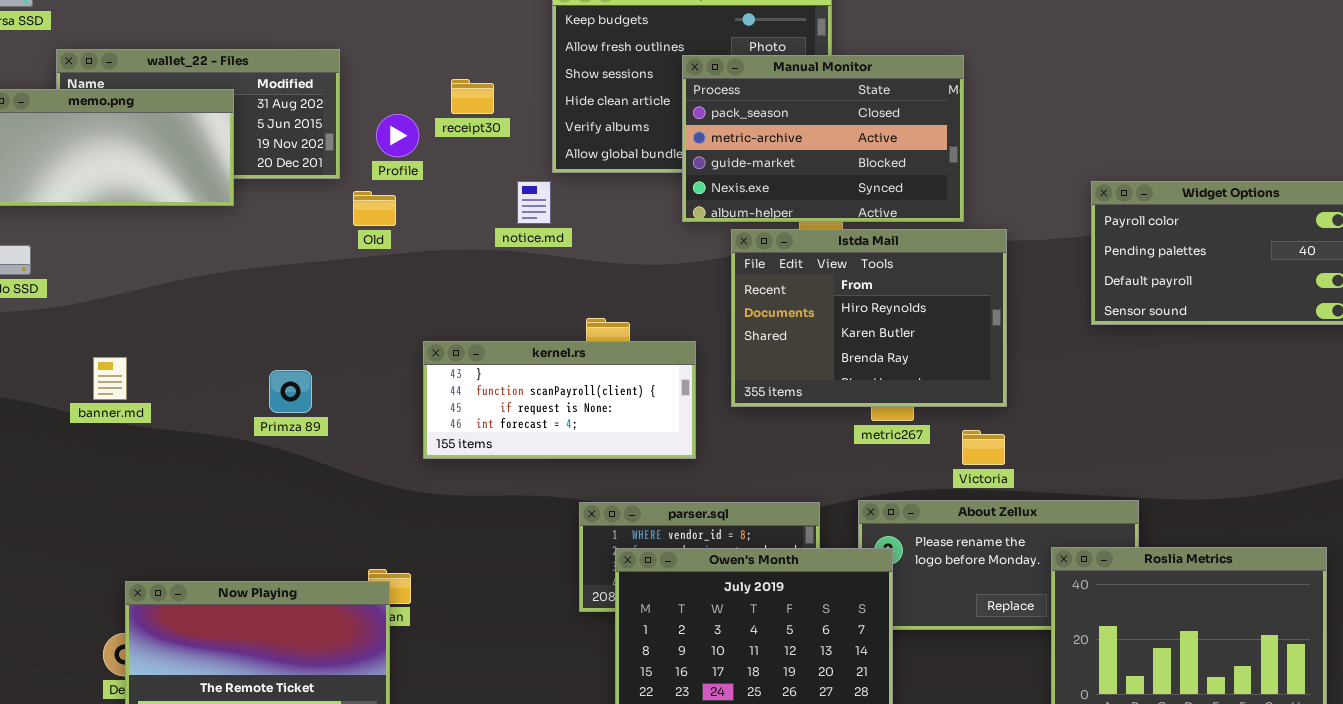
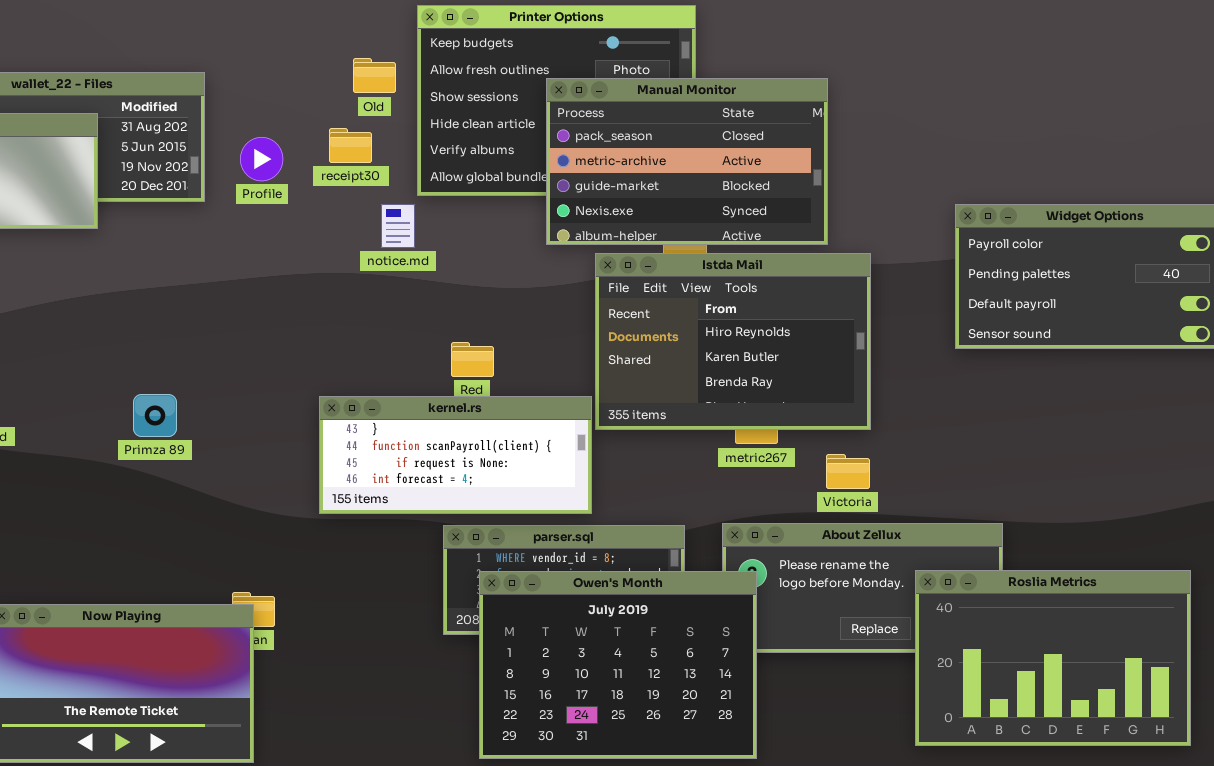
receipt30: [451,79,494,114] -> [329,128,372,163], moved
Old: [353,191,396,226] -> [353,58,396,93], moved
kernel.rs: [423,341,696,459] -> [319,396,592,514], moved

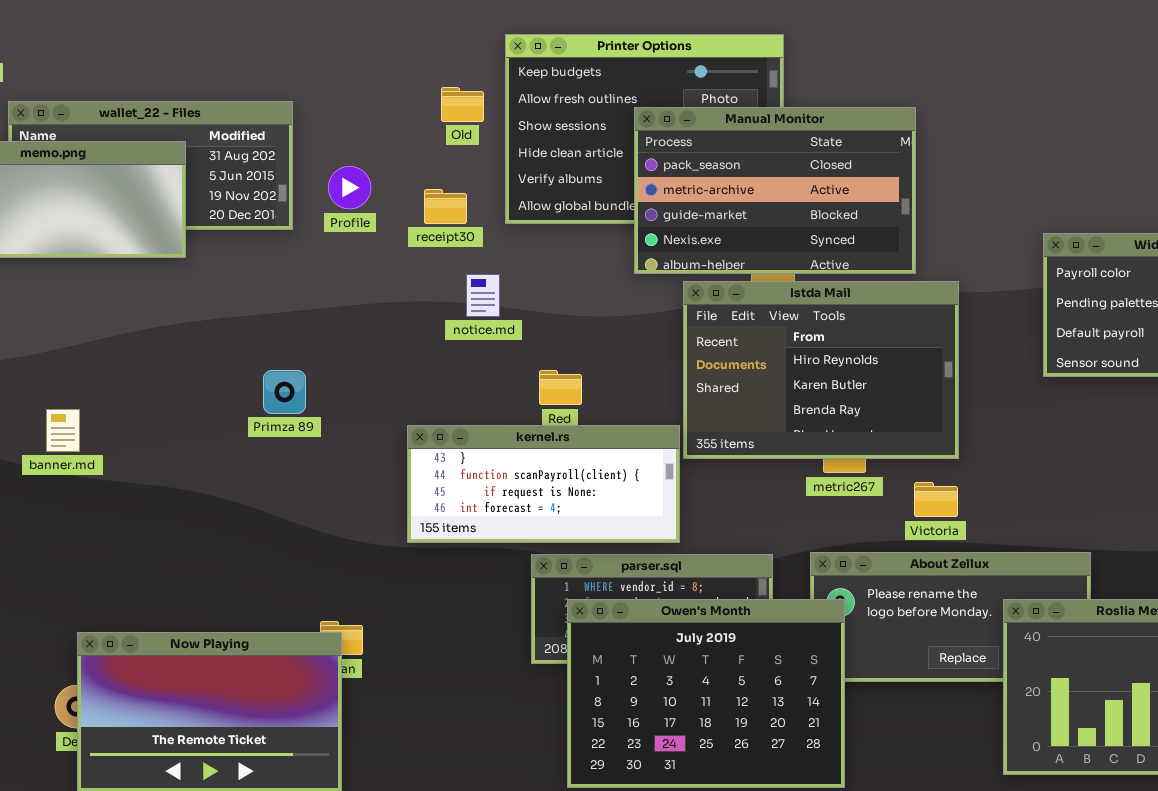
receipt30: [329,128,372,163] -> [424,189,467,224], moved
notice.md: [381,204,415,248] -> [466,274,500,317], moved
Primza 89: [133,394,177,437] -> [263,370,306,414], moved

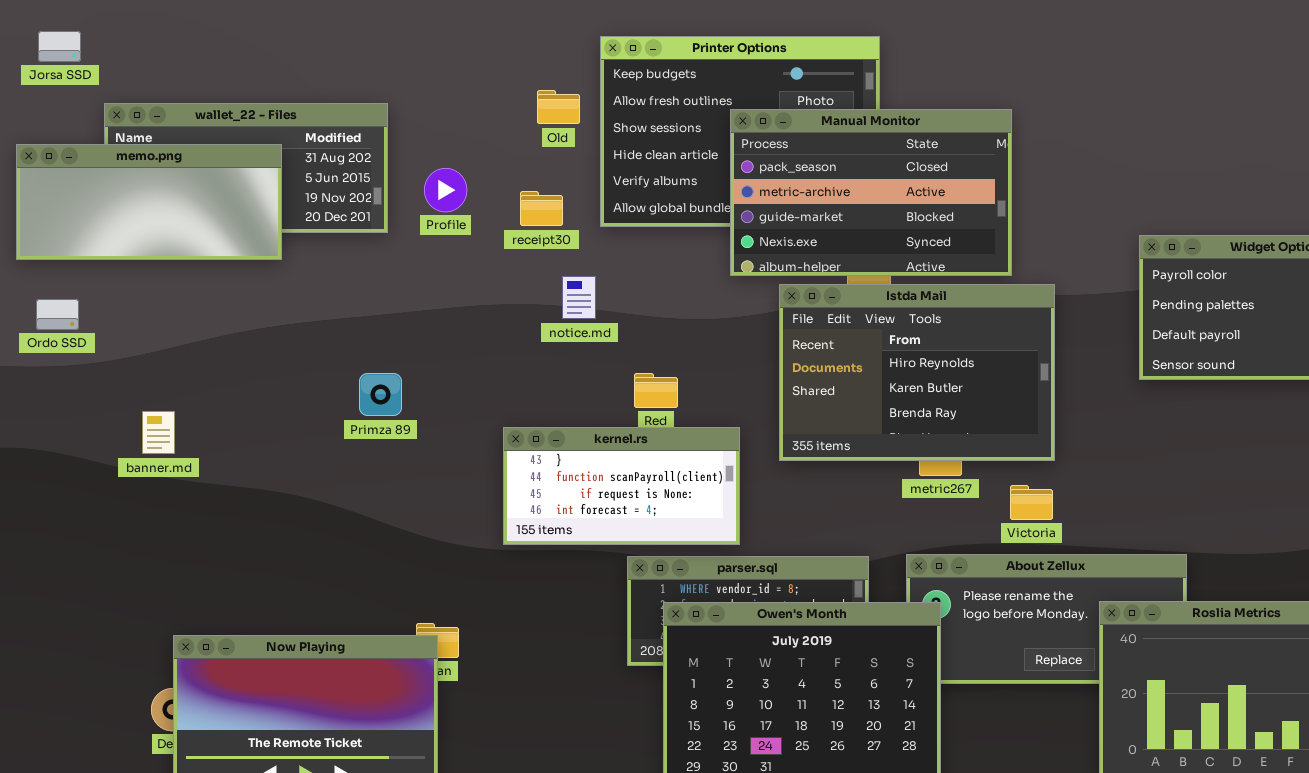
kernel.rs: [407,425,680,543] -> [503,427,740,545], resized

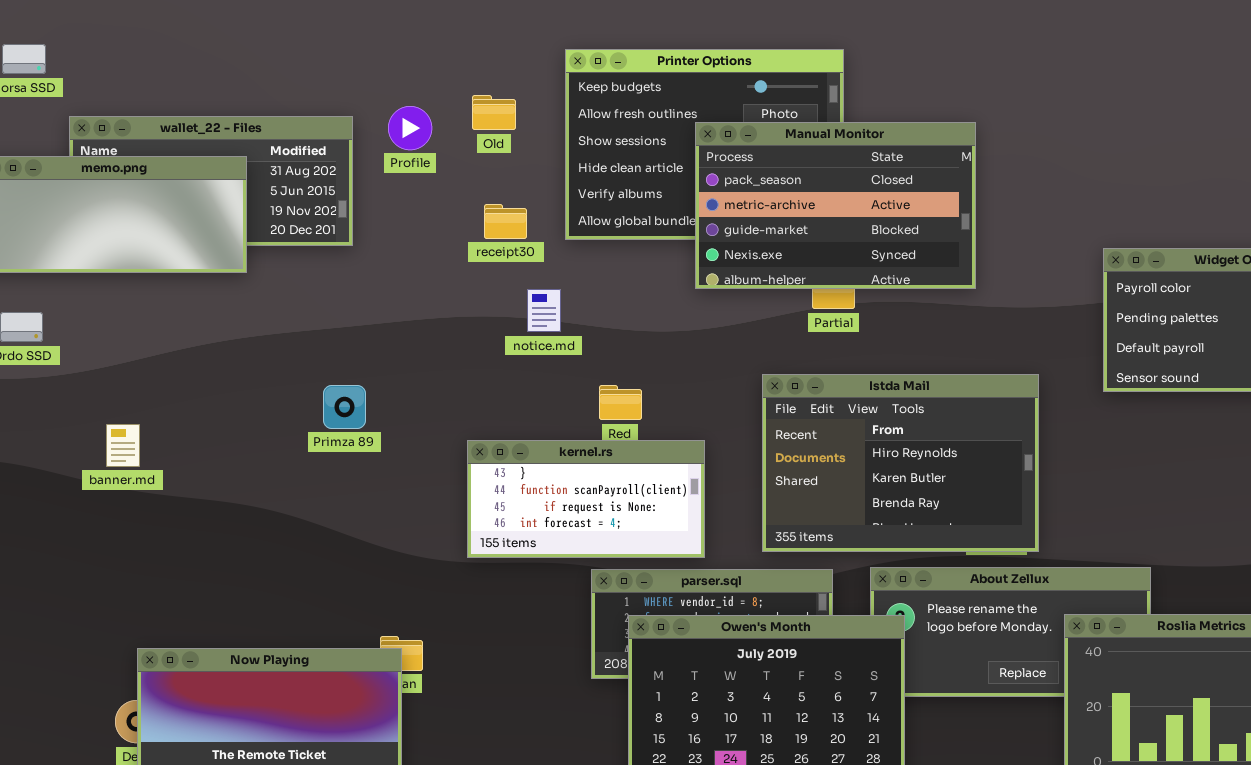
Old: [537,90,580,124] -> [472,95,516,130], moved
Profile: [424,168,467,212] -> [388,106,432,150], moved
Istda Mail: [779,284,1055,461] -> [762,374,1039,552], moved

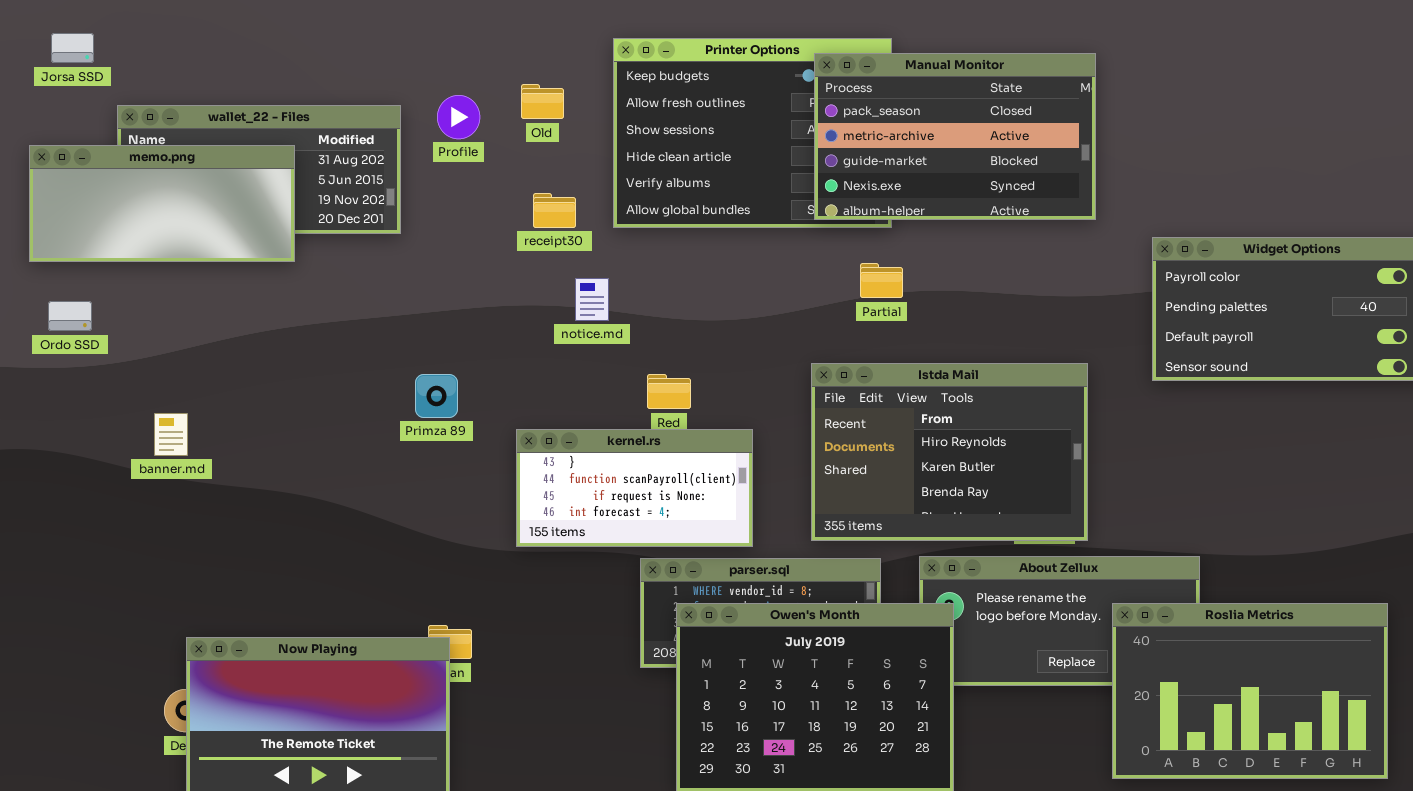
Manual Monitor: [695,122,976,289] -> [814,53,1096,220], moved
Primza 89: [323,385,366,429] -> [415,374,458,418], moved

